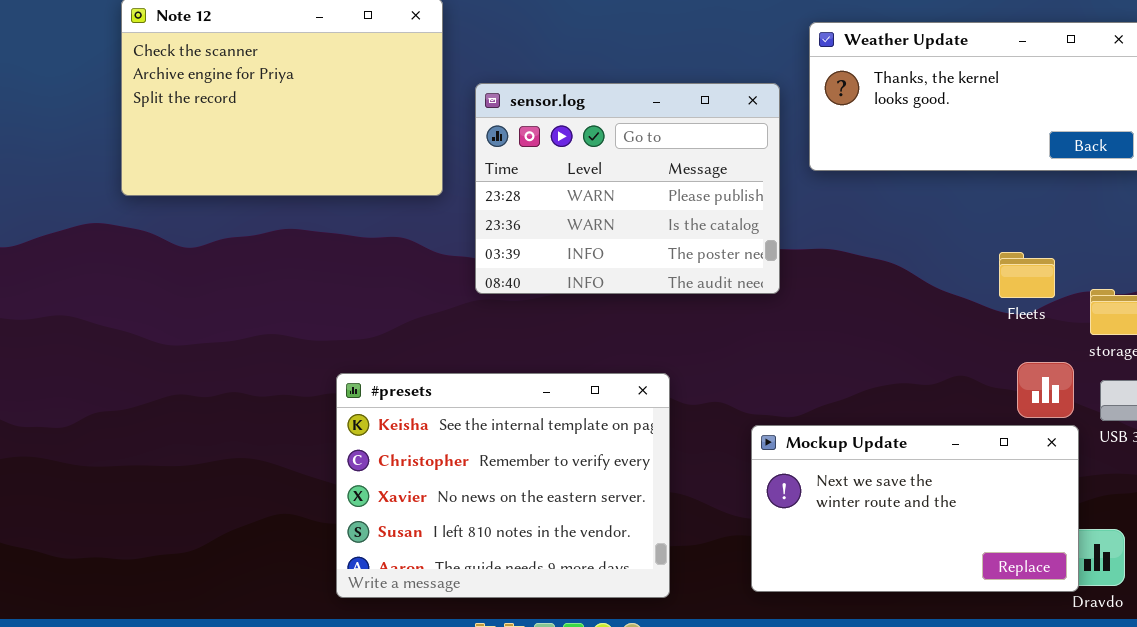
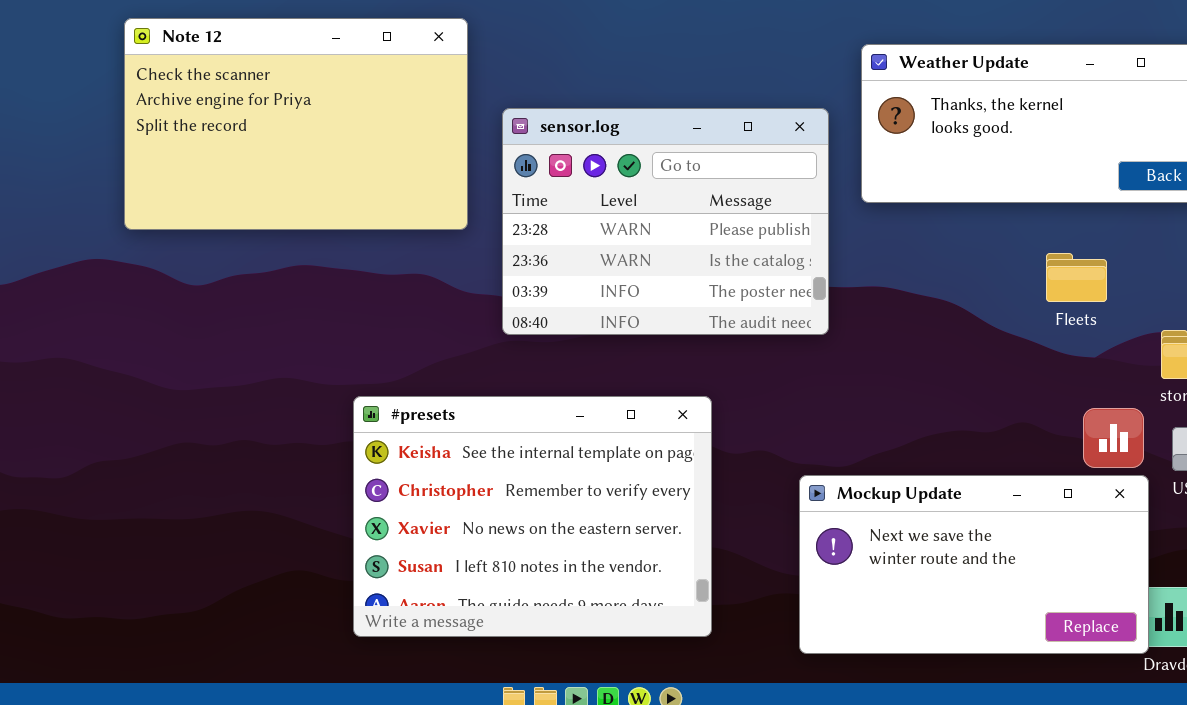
Fleets: [999,252,1055,298] -> [1046,253,1107,302], moved
#presets: [336,373,670,598] -> [353,396,712,637], moved

